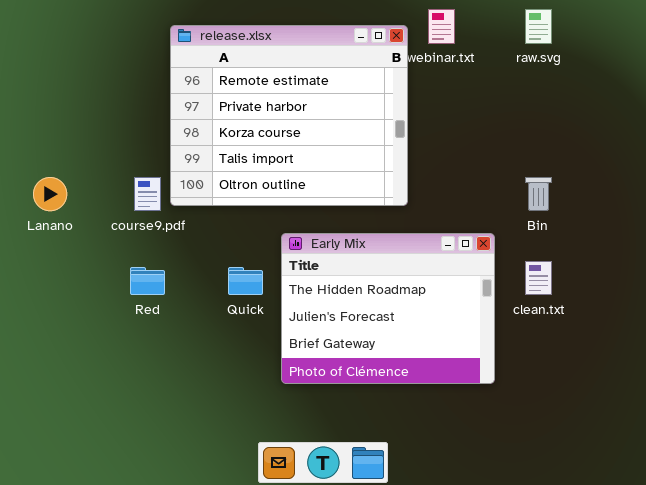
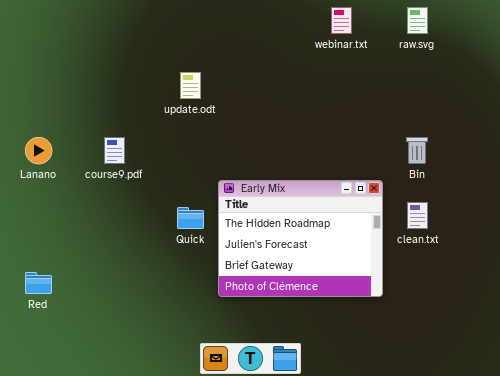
release.xlsx: [170,25,408,206] -> none, closed
Red: [130,267,165,295] -> [25,272,52,294], moved

